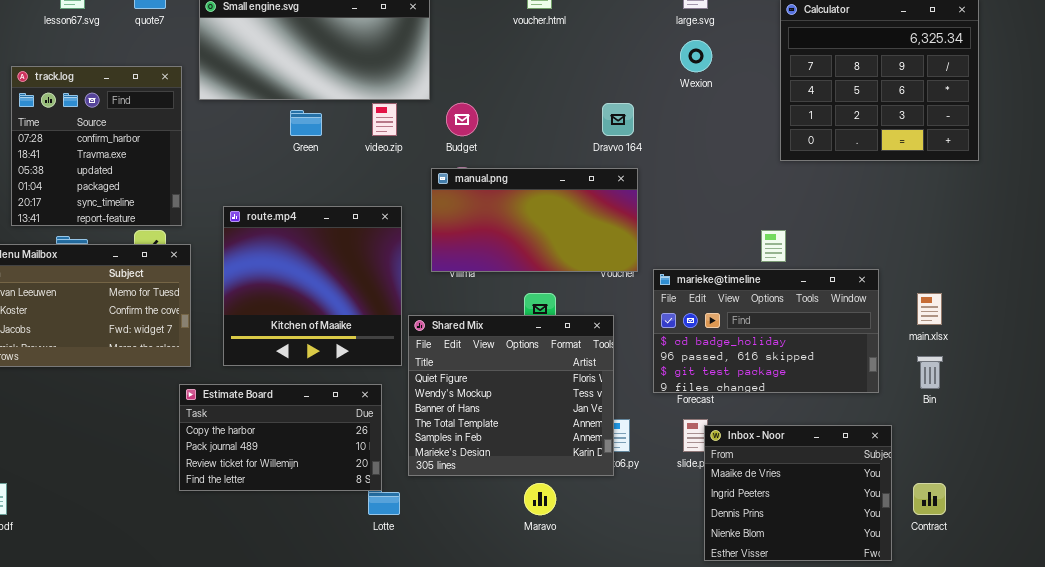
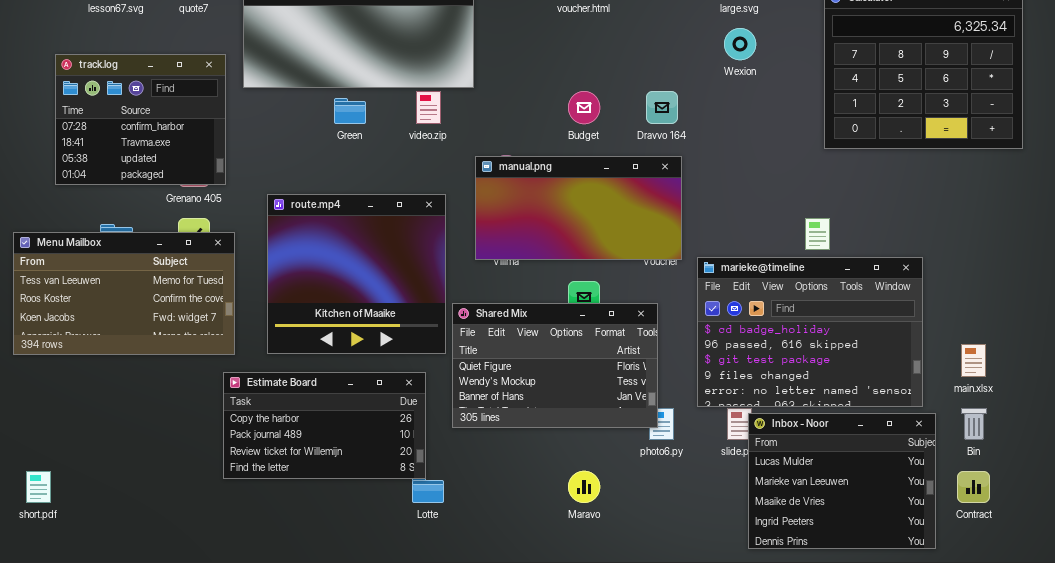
track.log: [11,66,182,226] -> [55,54,226,185], resized
Budget: [446,103,478,136] -> [568,91,600,124], moved
marieke@timeline: [653,269,879,393] -> [697,257,923,407], resized
main.xlsx: [917,293,942,325] -> [961,344,986,377], moved
Shared Mix: [408,315,614,476] -> [452,303,658,428], resized
Bin: [917,356,943,389] -> [961,408,987,440], moved
Inbox - Noor: [704,425,892,561] -> [748,413,936,549], scrolled up 2 rows

